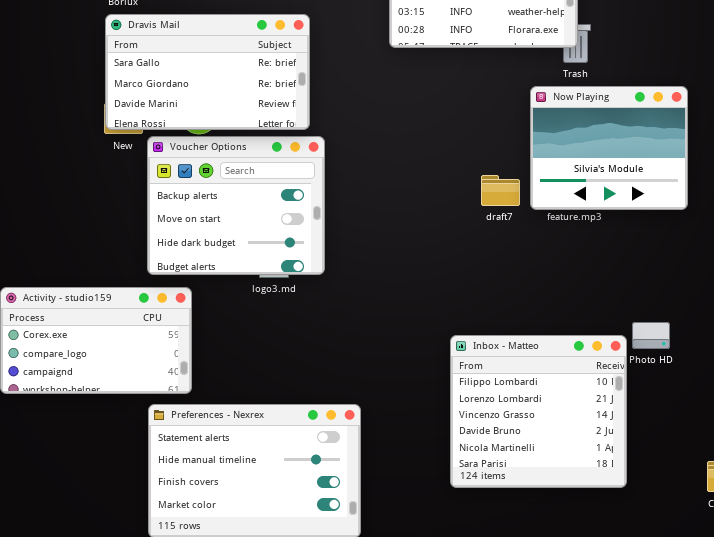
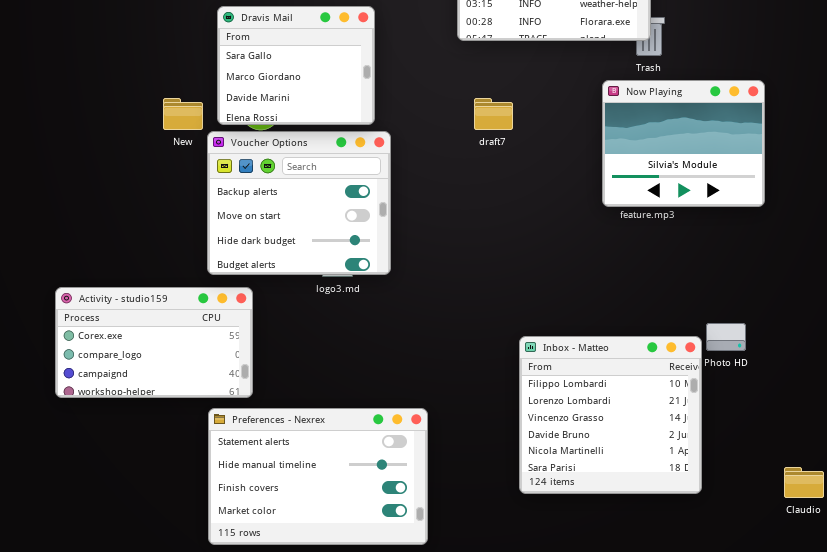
Dravis Mail: [105,14,310,130] -> [217,6,375,125], resized
draft7: [481,175,520,206] -> [474,98,513,130], moved

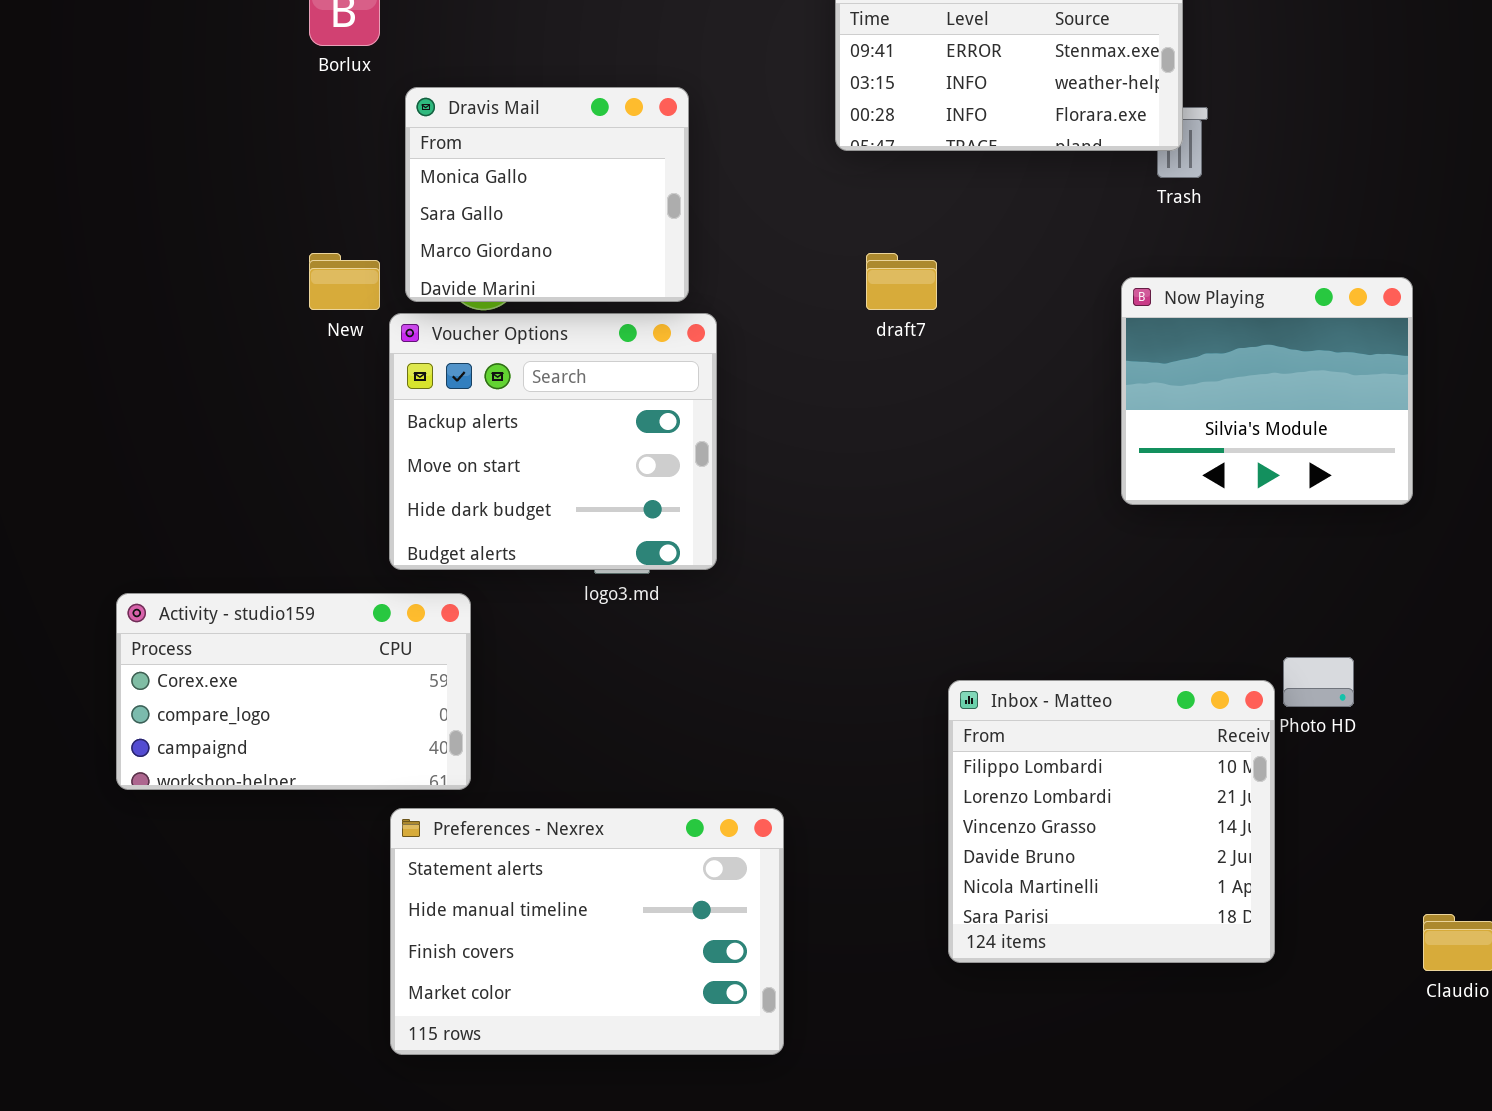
Dravis Mail: [217,6,375,125] -> [405,87,689,302], scrolled up 1 row
Now Playing: [602,80,765,207] -> [1121,277,1413,505], moved

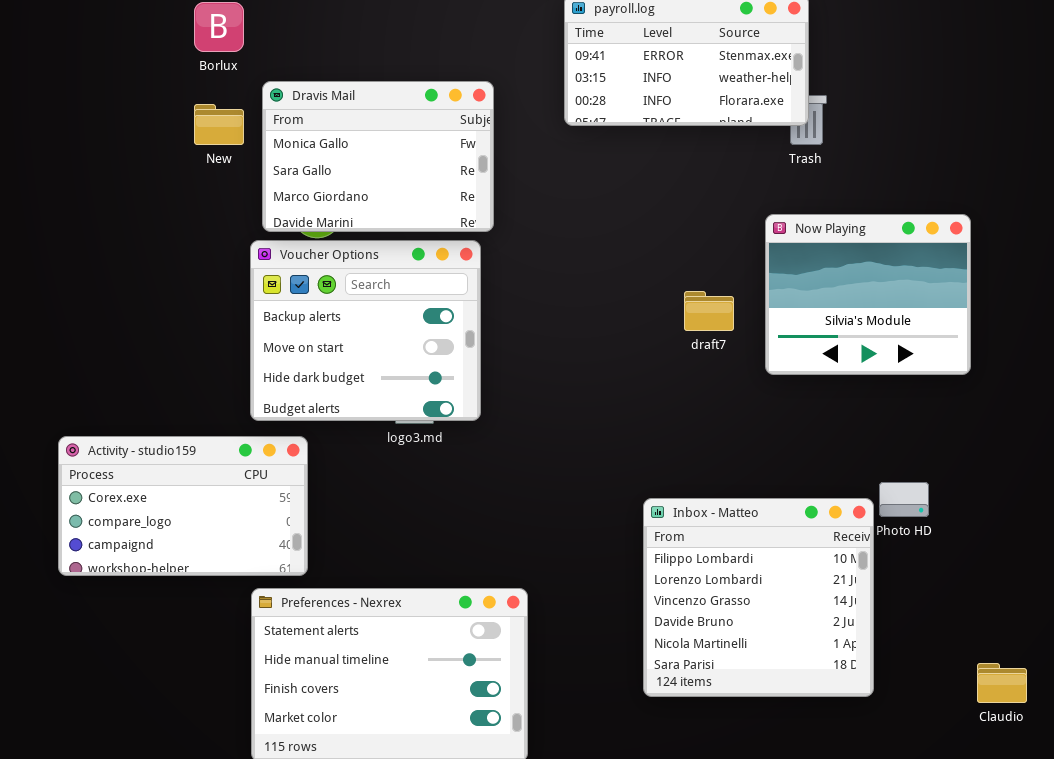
Dravis Mail: [405,87,689,302] -> [262,81,494,232], resized
New: [309,253,380,310] -> [194,104,244,145], moved
draft7: [866,253,937,310] -> [684,291,734,331], moved

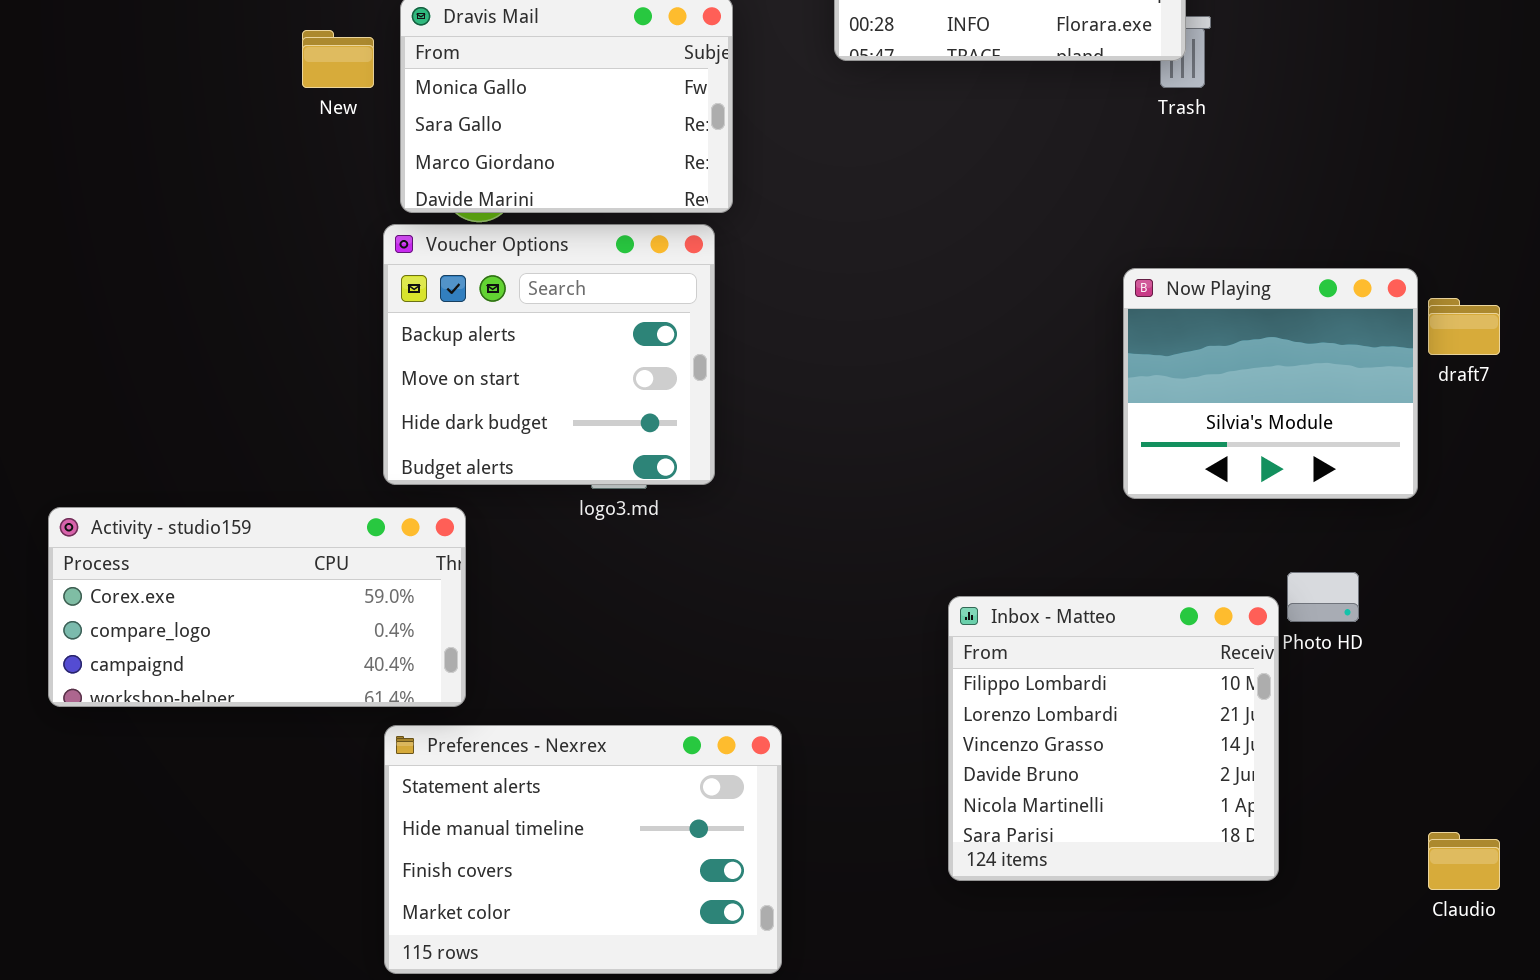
Now Playing: [765,214,971,375] -> [1123,268,1418,499], moved
draft7: [684,291,734,331] -> [1428,298,1500,355], moved
Activity - studio159: [58,436,308,576] -> [48,507,466,707], resized

